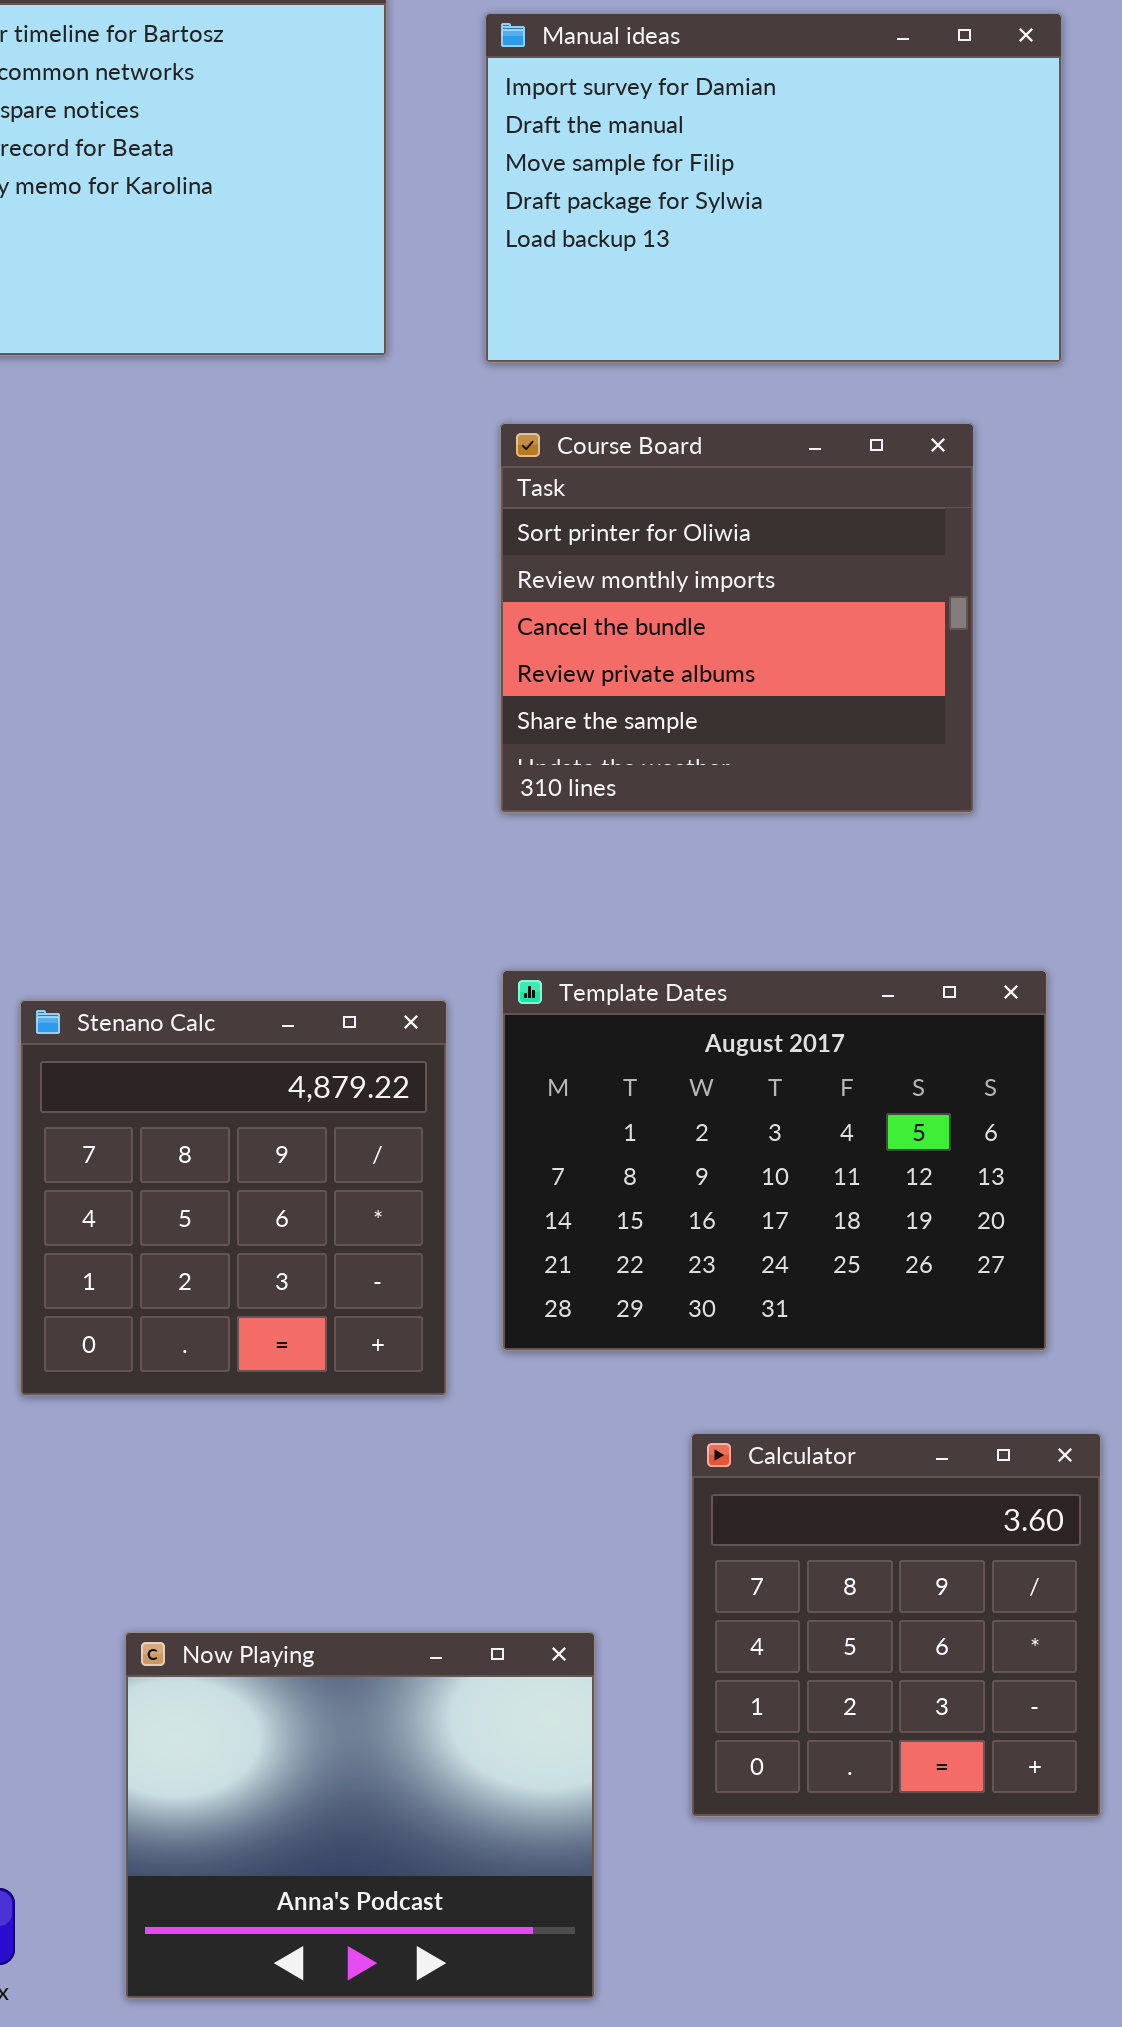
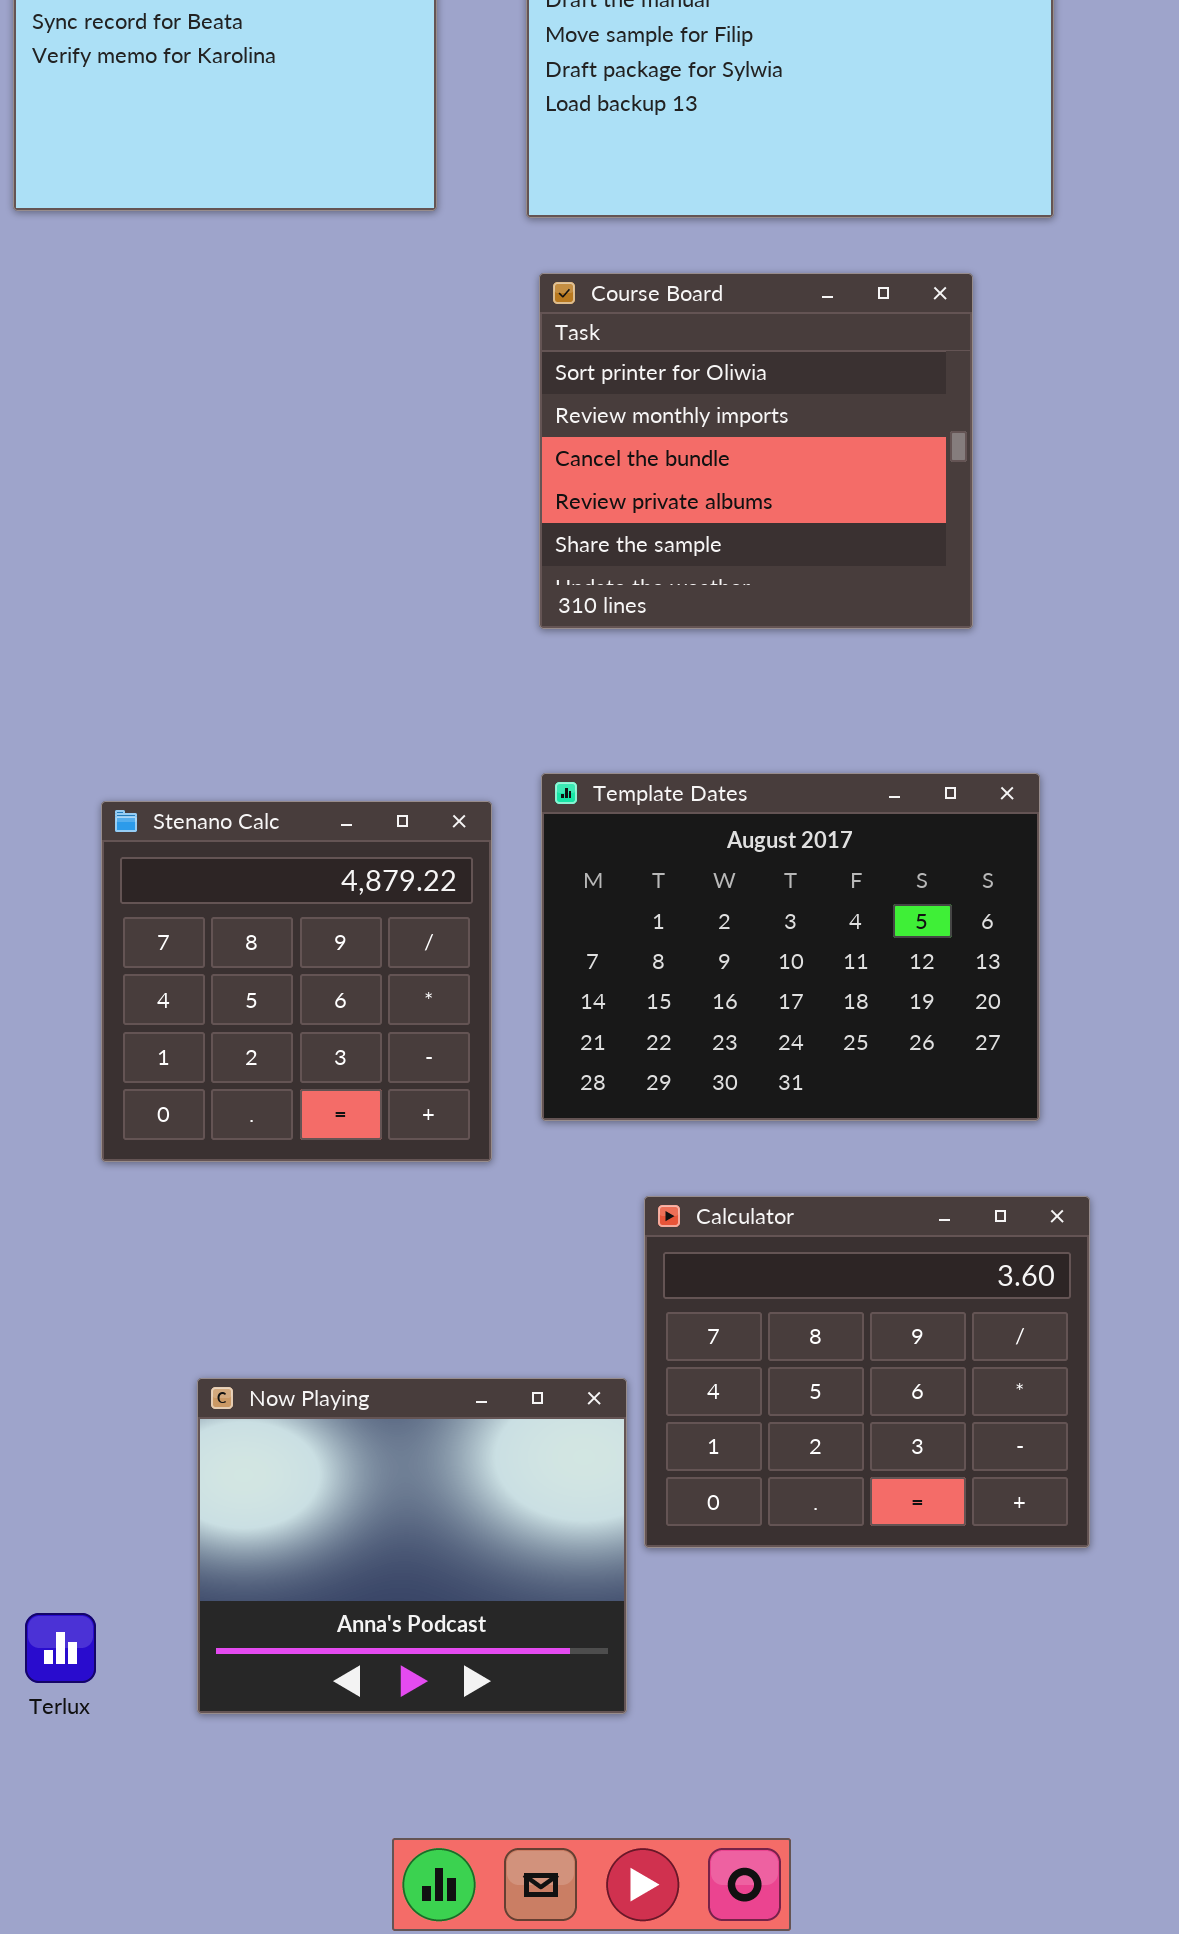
Calculator: [691,1433,1101,1817] -> [644,1196,1090,1548], resized

